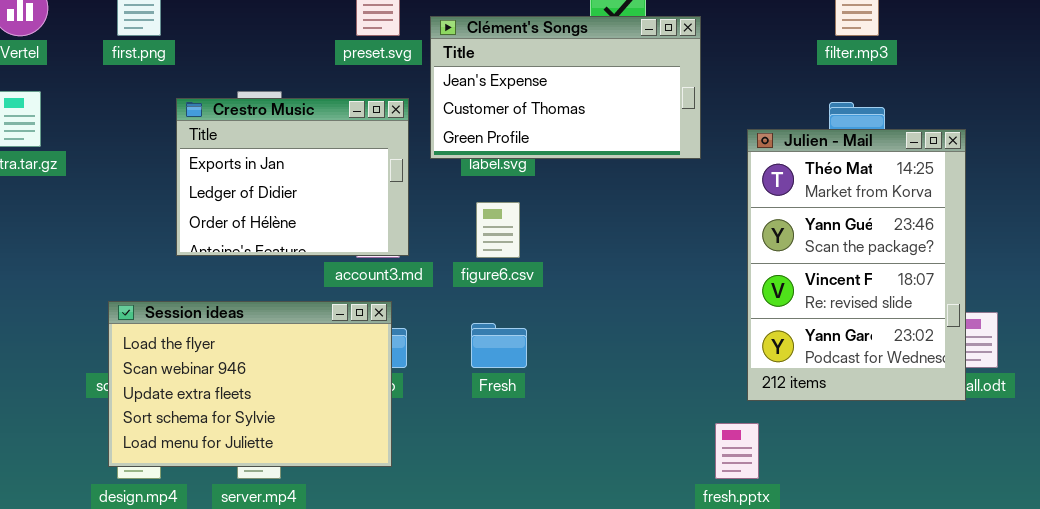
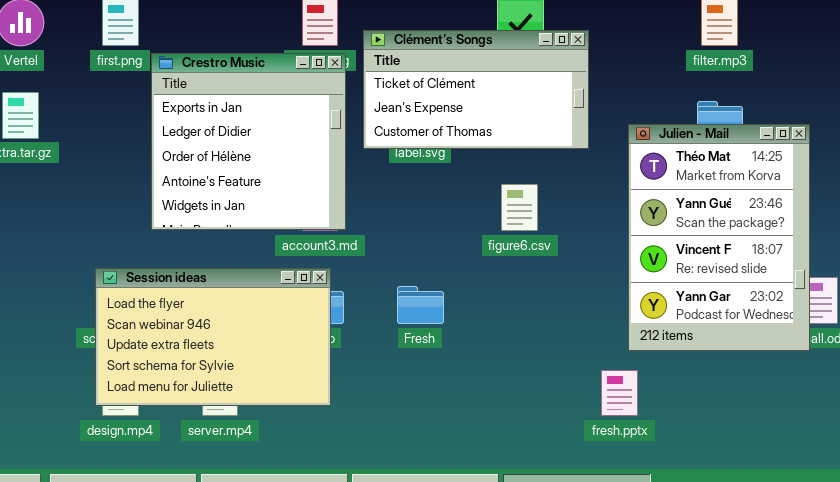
Clément's Songs: [430,16,701,159] -> [363,30,589,149], scrolled up 1 row
Crestro Music: [176,98,409,256] -> [151,53,346,230], resized
figure6.csv: [476,202,520,258] -> [501,184,538,231], moved

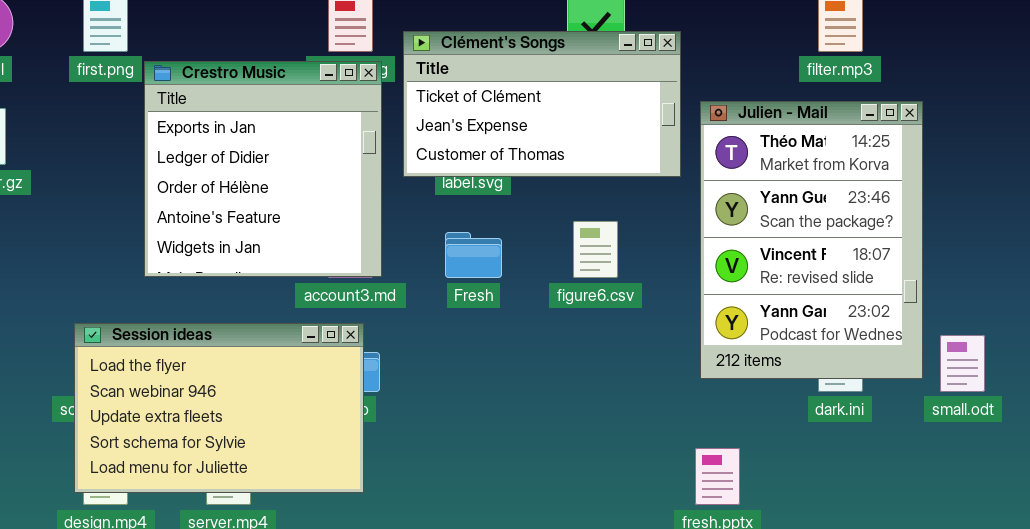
Julien - Mail: [628,124,810,351] -> [700,101,923,379], moved
Fresh: [397,286,444,324] -> [445,232,502,278], moved

